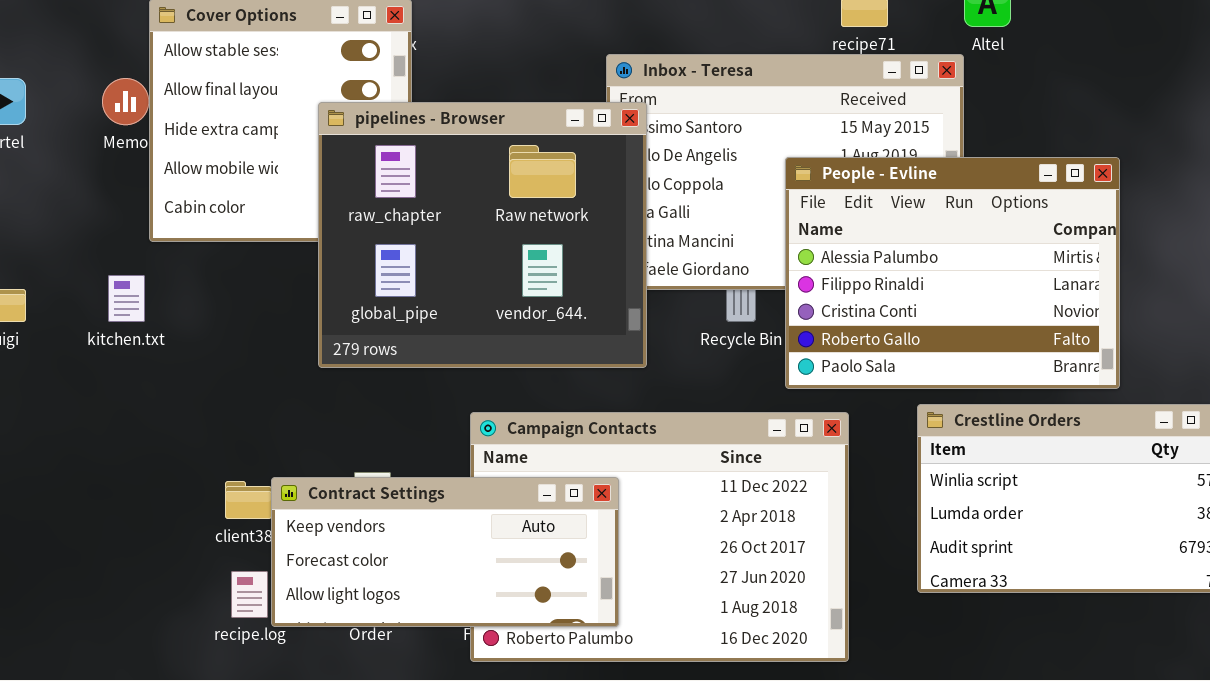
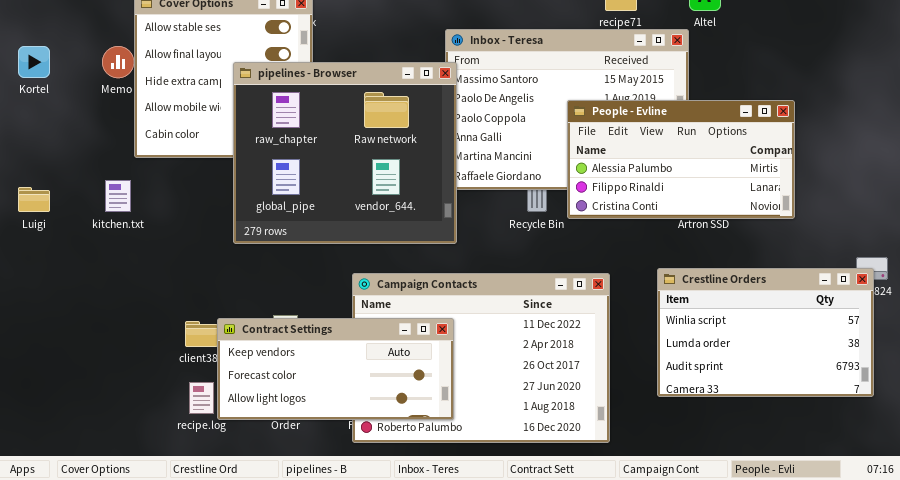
pipelines - Browser: [318,102,647,368] -> [233,62,457,244], moved
People - Evline: [785,157,1120,389] -> [567,100,795,219], resized

